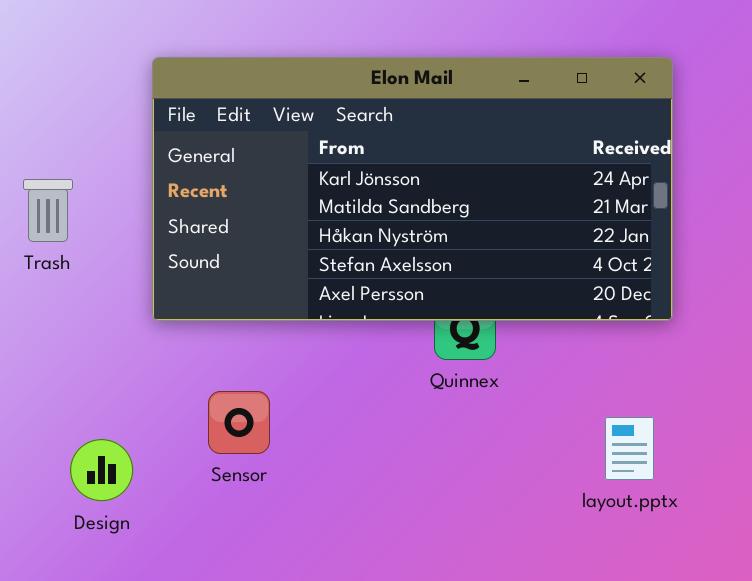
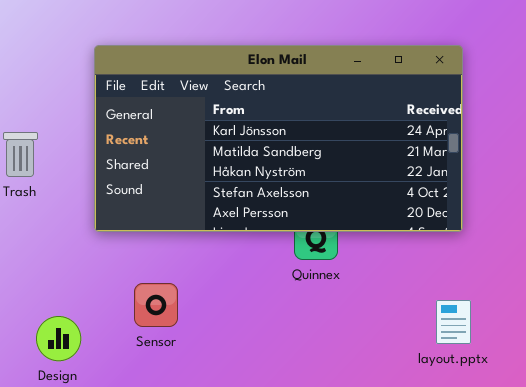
layout.pptx: [605,417,654,480] -> [436,300,471,344], moved

